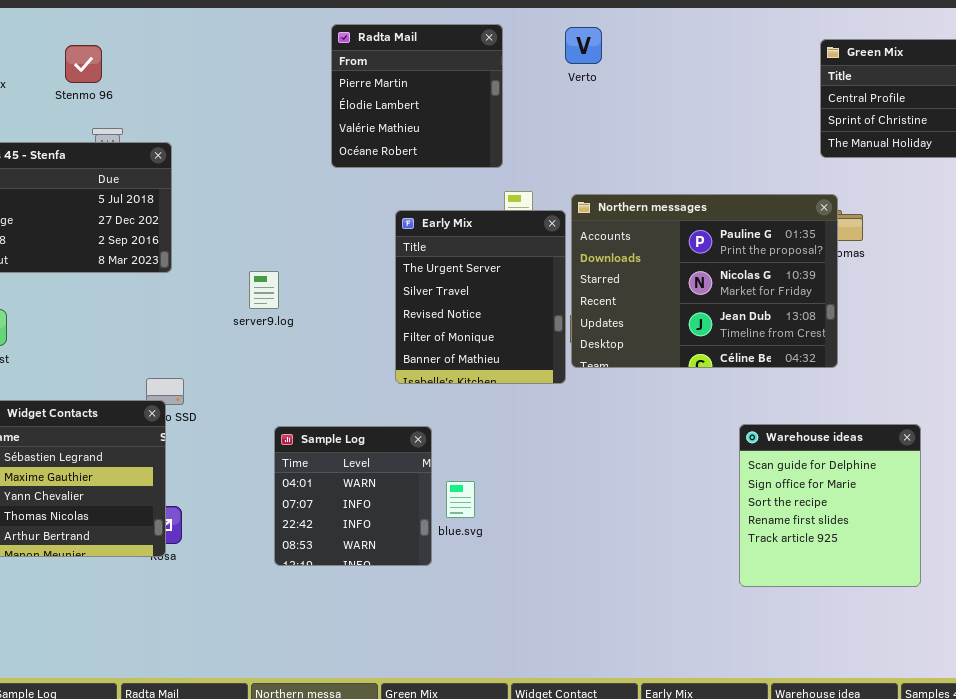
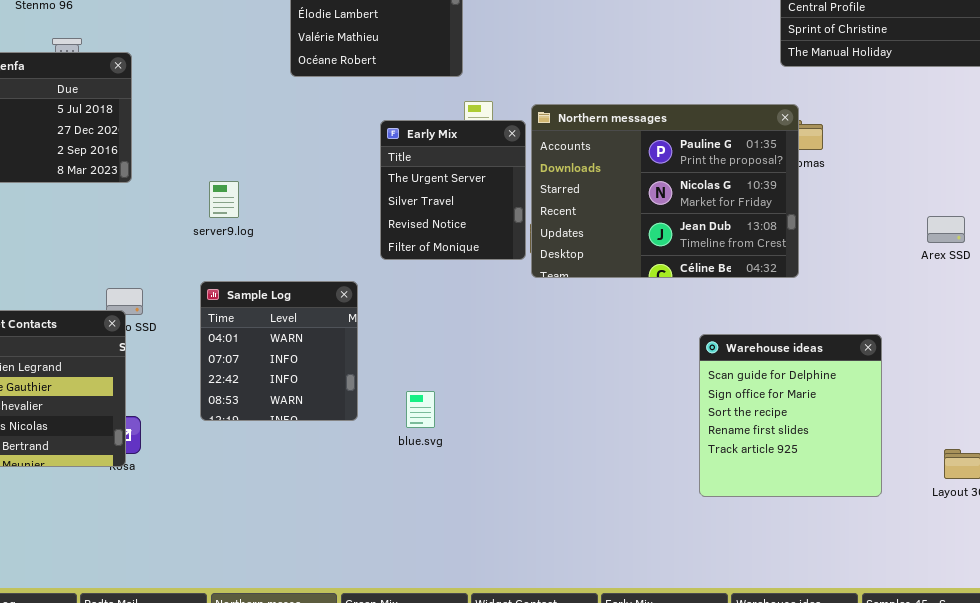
Early Mix: [395,210,566,384] -> [380,120,526,260], resized
Sample Log: [274,426,432,566] -> [200,281,358,421], moved

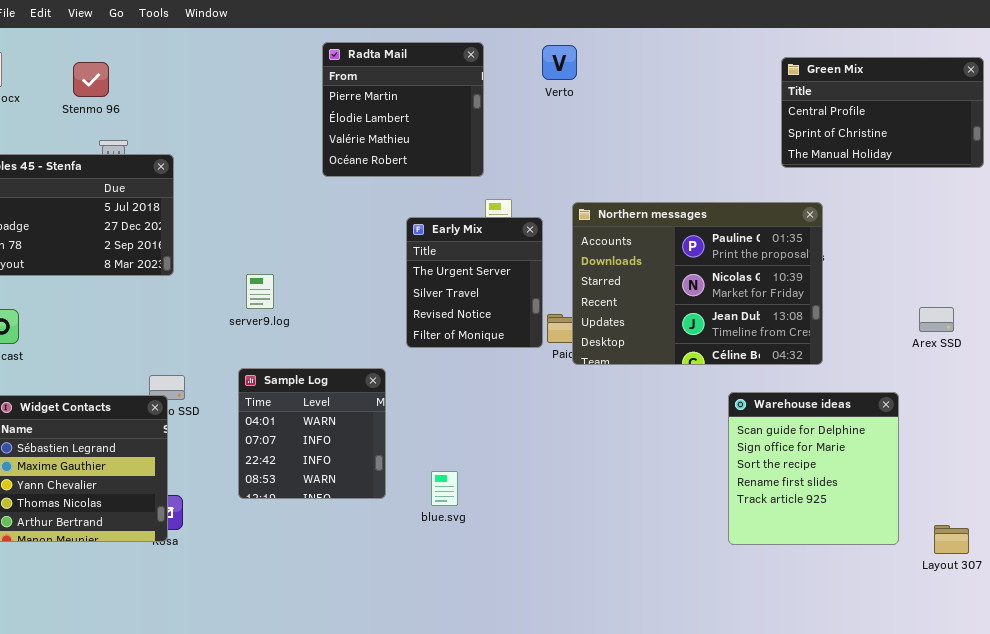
Northern messages: [531,104,799,278] -> [572,202,823,365], moved
Warehouse ideas: [699,334,882,497] -> [728,392,899,545], moved

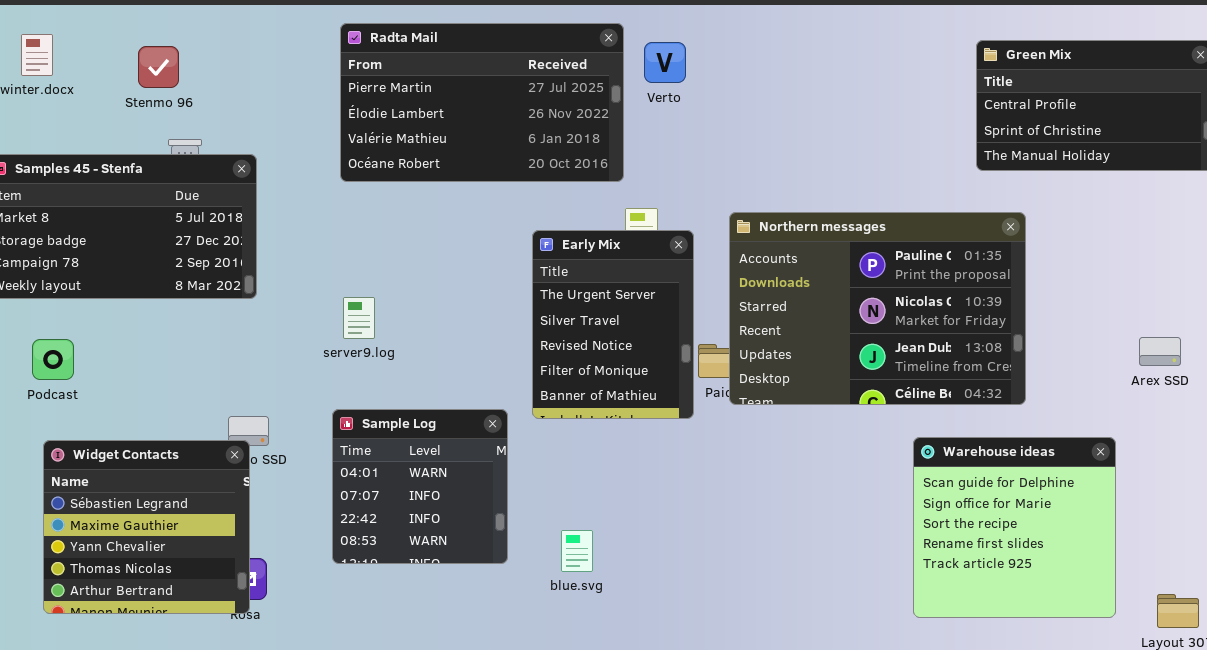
Radta Mail: [322,42,484,177] -> [340,23,624,182], resized
Verto: [542,45,577,80] -> [644,42,686,83], moved
Early Mix: [406,217,543,348] -> [532,230,694,419], resized

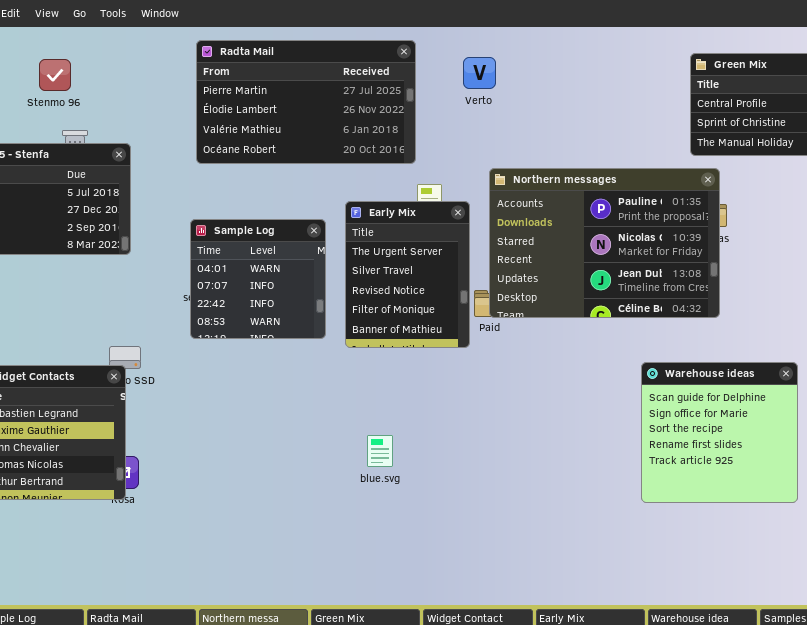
Verto: [644,42,686,83] -> [463,57,496,89], moved
Northern messages: [729,212,1026,405] -> [489,168,720,318], moved
Sample Log: [332,409,508,564] -> [190,219,326,339], moved

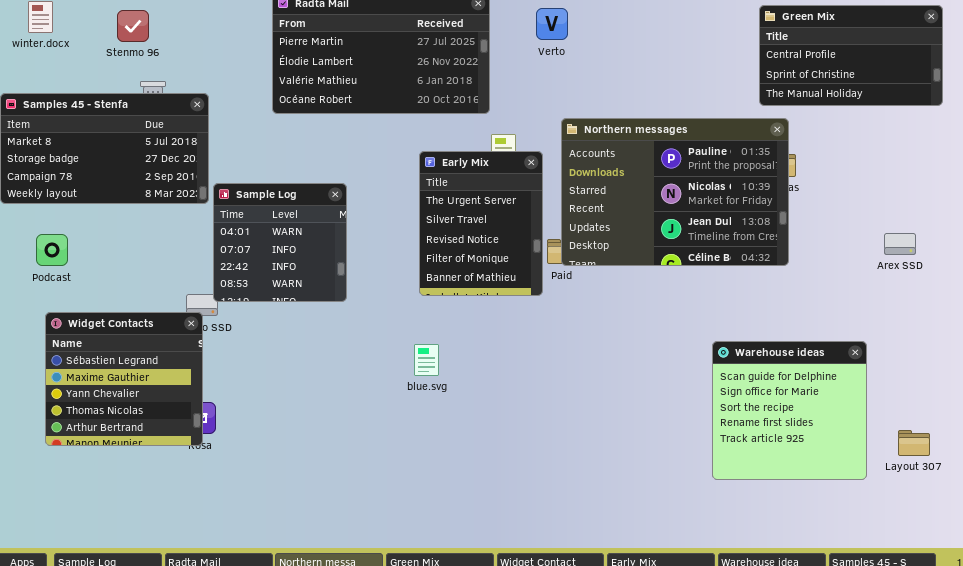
Sample Log: [190,219,326,339] -> [213,183,347,302], moved
Warehouse ideas: [641,362,798,503] -> [712,341,867,480], moved
blue.svg: [367,435,393,467] -> [414,344,439,376], moved

